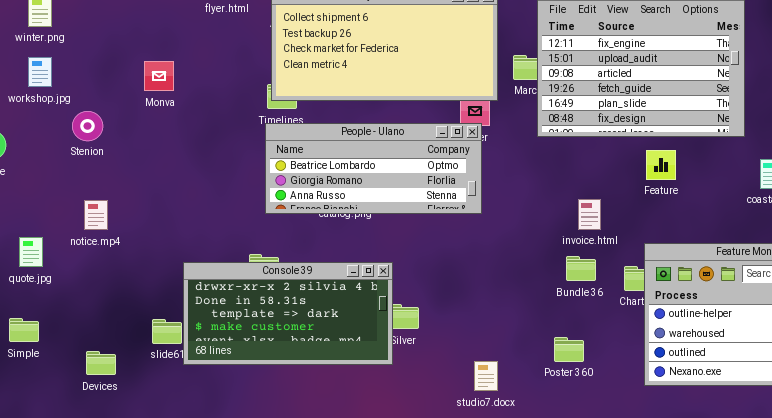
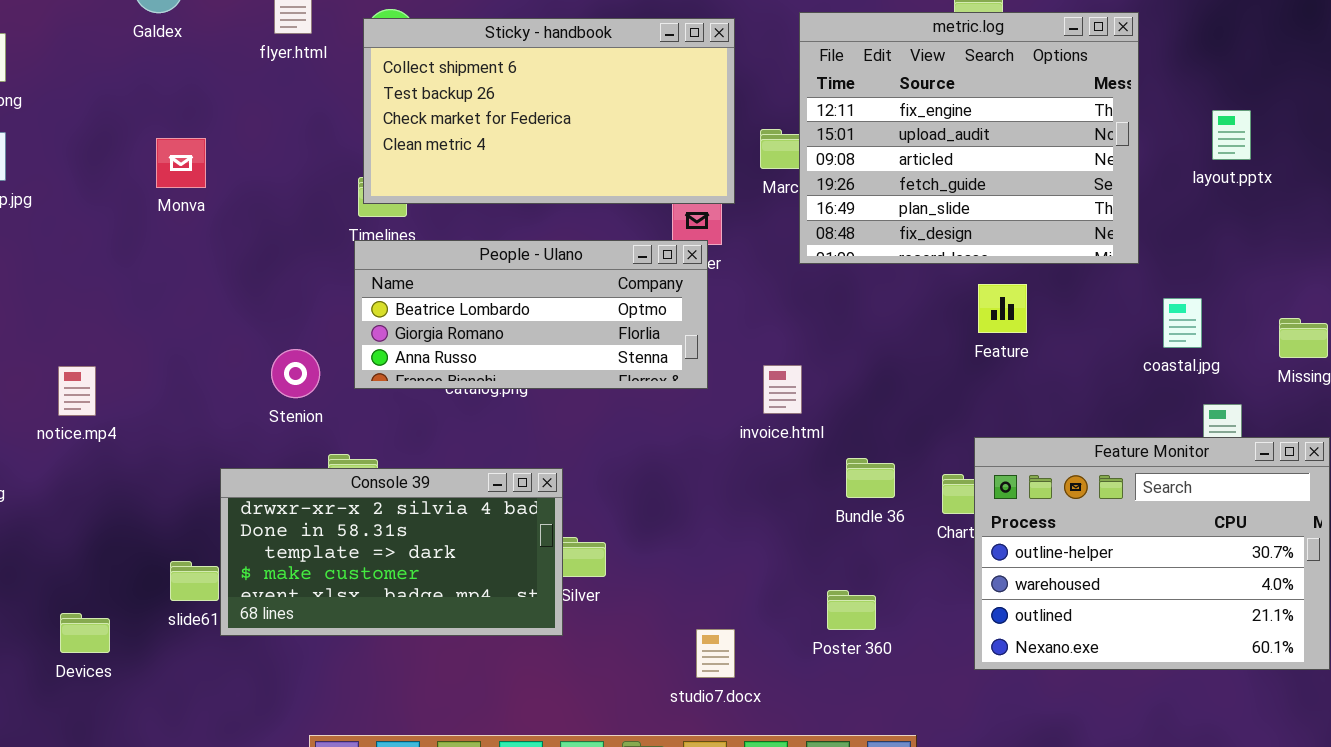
Stenion: [72,111,103,141] -> [271,349,320,398], moved
invoice.html: [578,199,601,230] -> [763,365,802,414], moved

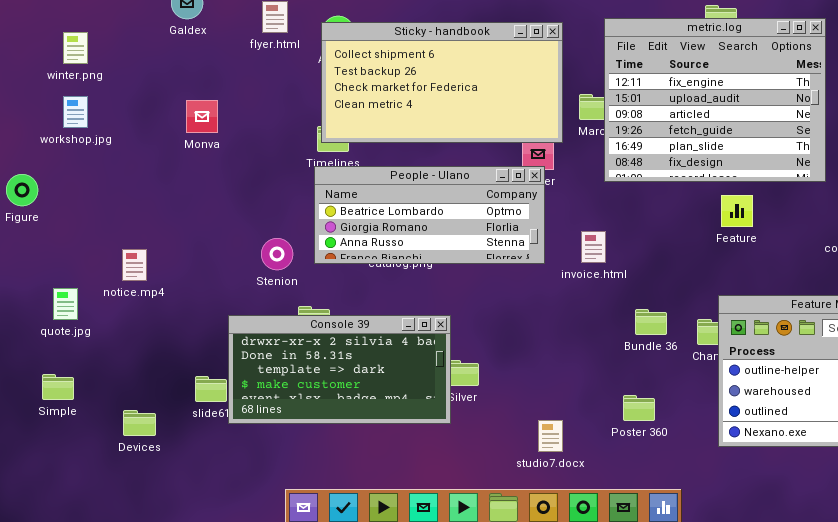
invoice.html: [763,365,802,414] -> [581,231,606,263], moved

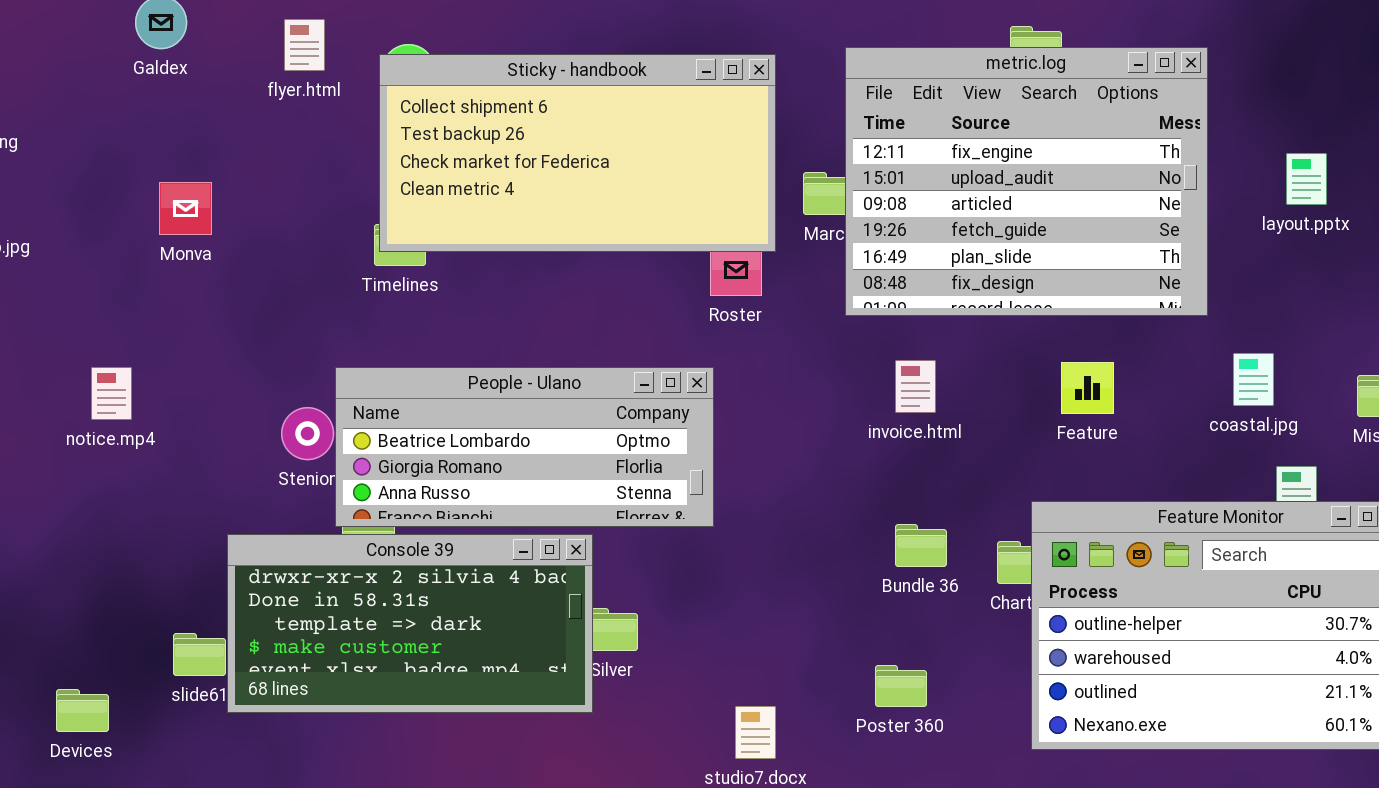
People - Ulano: [314,166,545,264] -> [335,367,714,527], moved
Feature: [721,195,753,227] -> [1061,362,1114,414], moved
invoice.html: [581,231,606,263] -> [895,360,936,413], moved
notice.mp4: [122,249,147,281] -> [91,367,132,420], moved

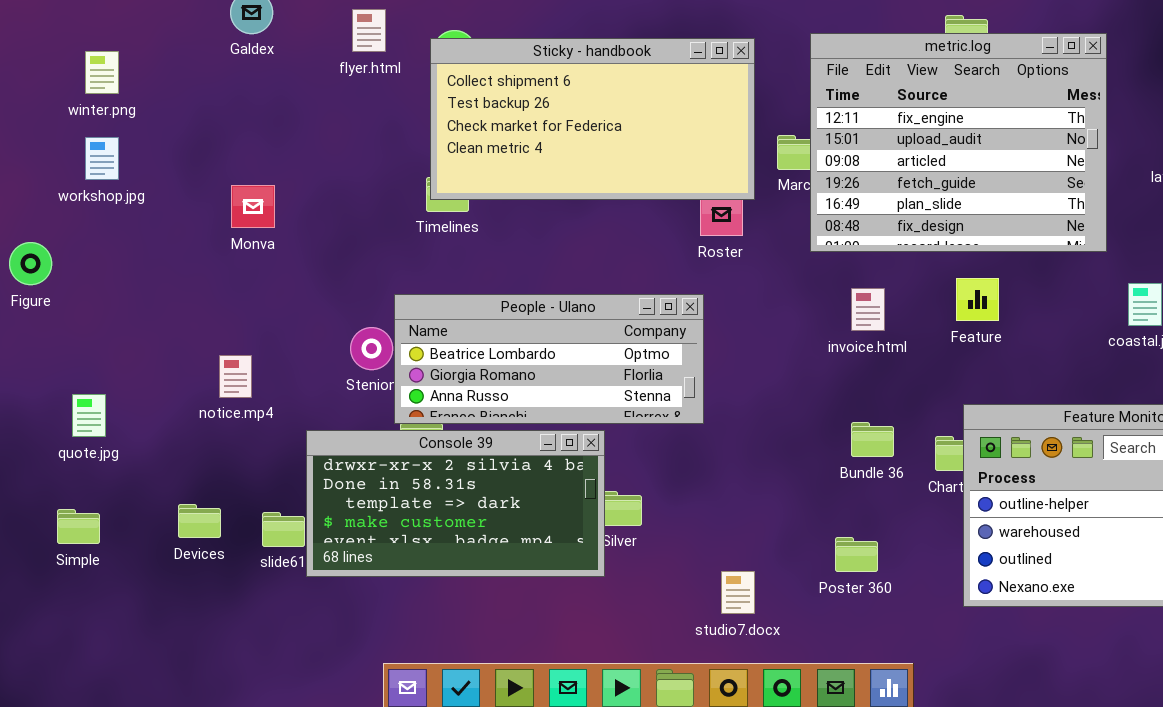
Monva: [159,182,212,235] -> [231,185,275,228], moved
Feature: [1061,362,1114,414] -> [956,278,999,321], moved
notice.mp4: [91,367,132,420] -> [219,355,252,398], moved
Devices: [56,689,109,732] -> [178,504,221,538], moved

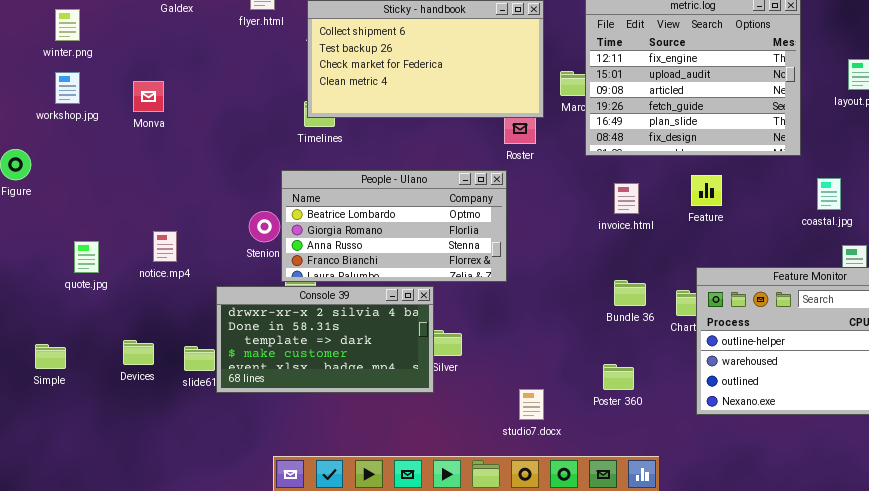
Monva: [231,185,275,228] -> [133,81,164,112], moved
People - Ulano: [394,294,704,424] -> [281,170,507,282], resized
quote.jpg: [72,394,106,437] -> [74,241,99,273], moved

